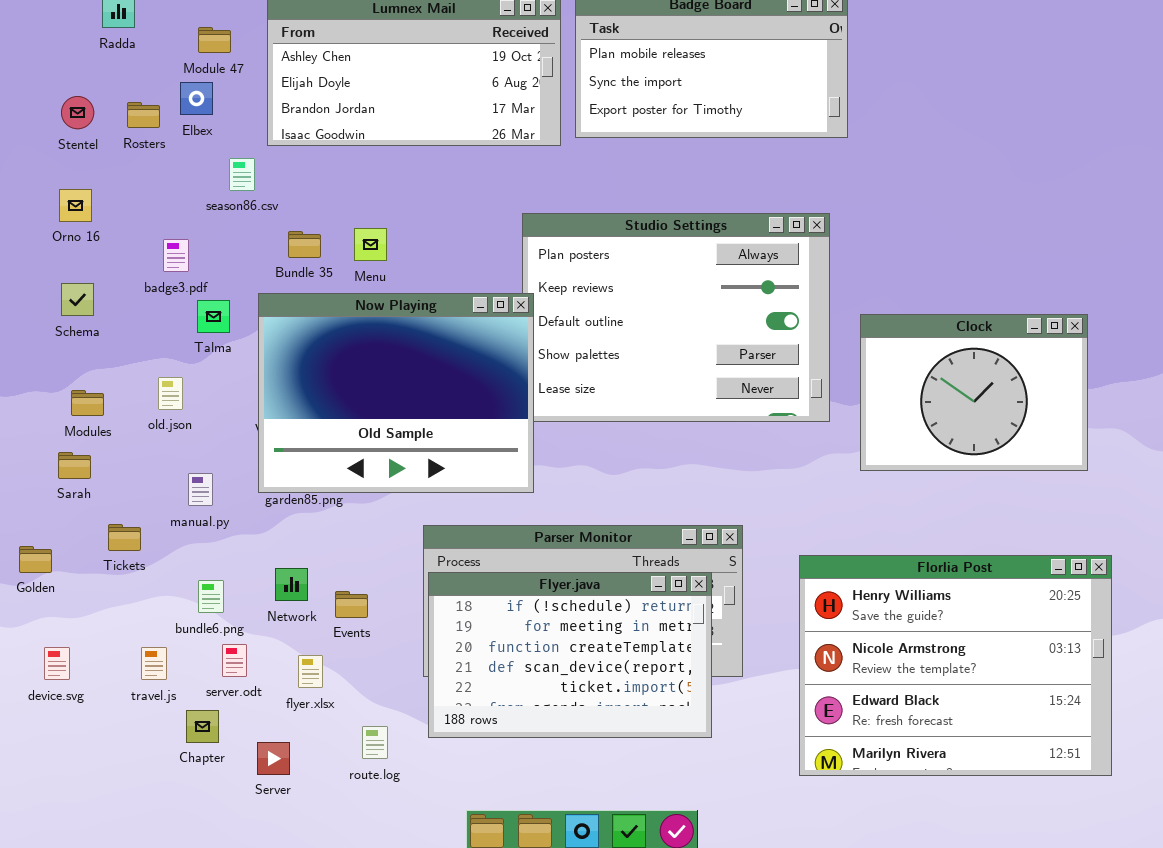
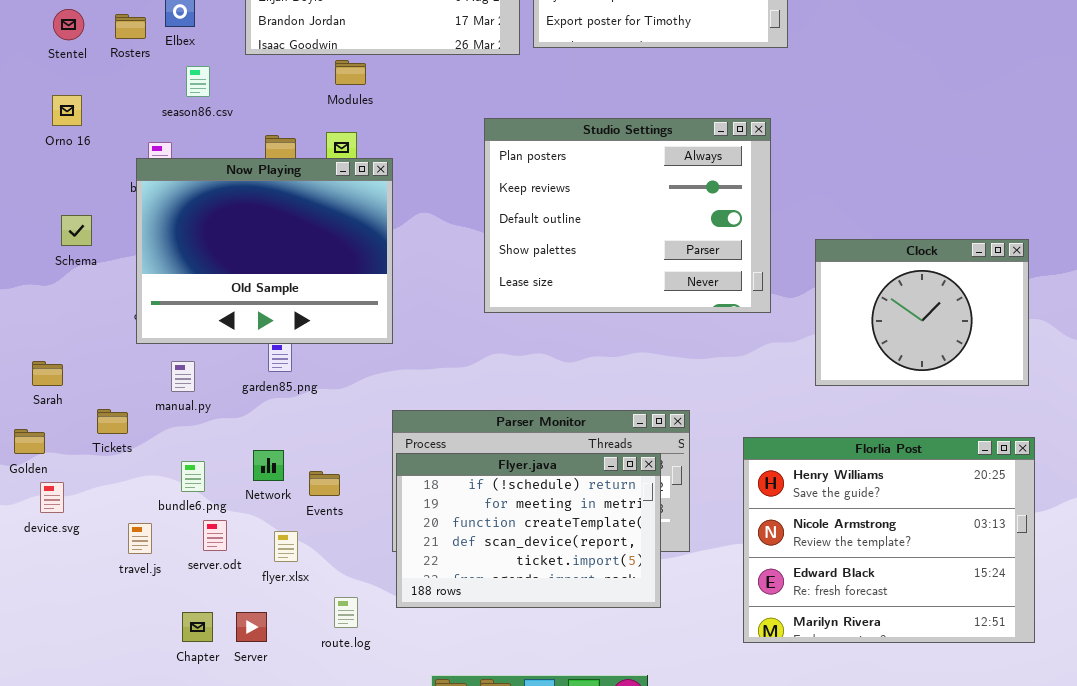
season86.csv: [229,158,255,191] -> [186,66,210,97], moved
Schema: [61,283,94,316] -> [61,215,92,246], moved
Now Playing: [258,293,534,493] -> [136,158,393,344], moved
Clock: [860,314,1088,471] -> [815,239,1029,386], moved
Modules: [71,390,104,416] -> [335,60,366,85], moved
Sarah: [58,452,91,479] -> [32,361,63,386], moved
device.svg: [44,647,70,680] -> [40,482,64,513], moved
Chapter: [186,710,219,743] -> [182,612,213,642], moved

